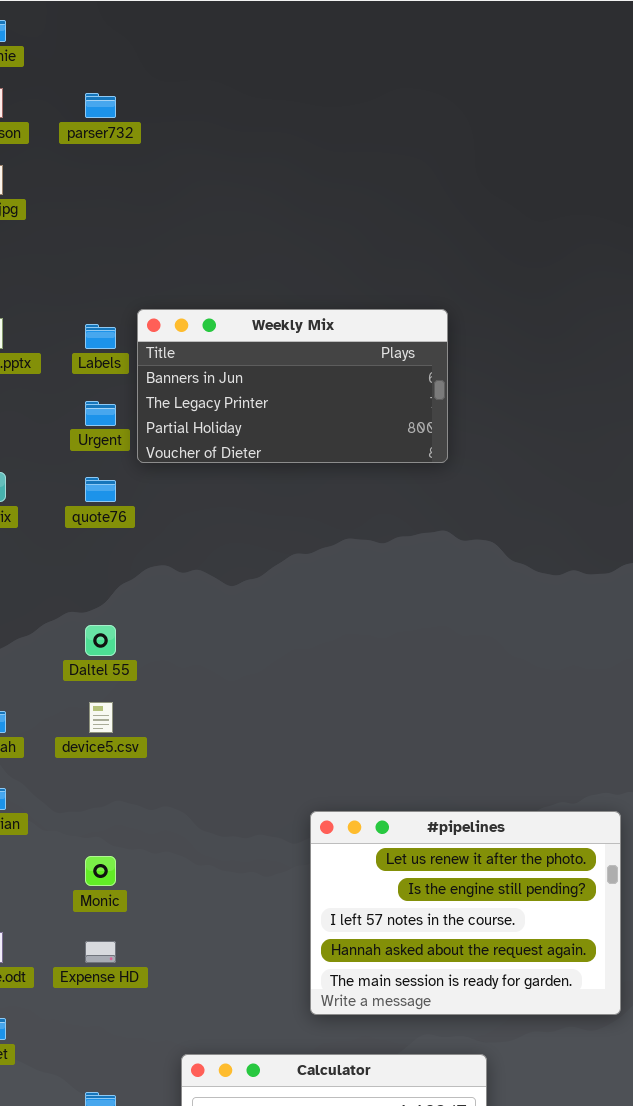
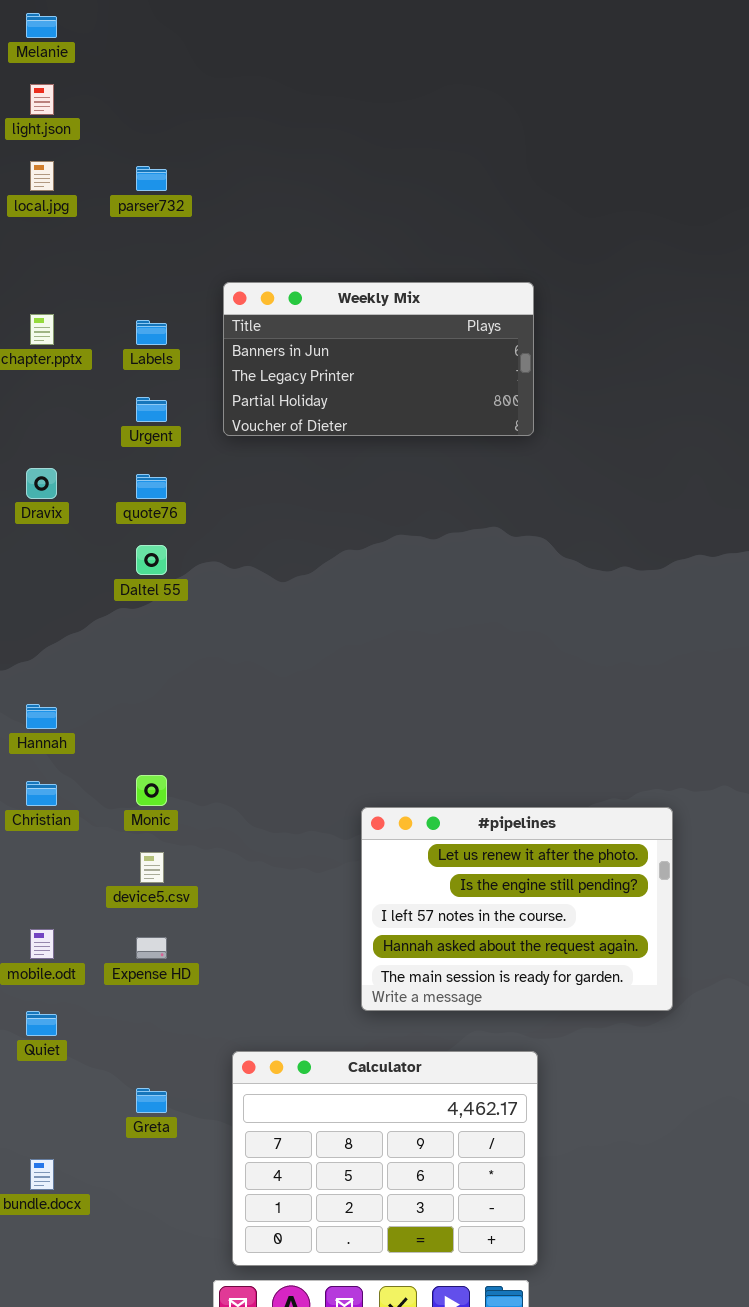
parser732: [85,93,116,118] -> [136,166,167,191], moved
Weekly Mix: [137,309,448,463] -> [223,282,534,436], moved
Daltel 55: [85,625,116,656] -> [136,545,167,575], moved
device5.csv: [89,702,113,733] -> [140,852,164,883], moved
Monic: [85,856,116,886] -> [136,775,167,806], moved

